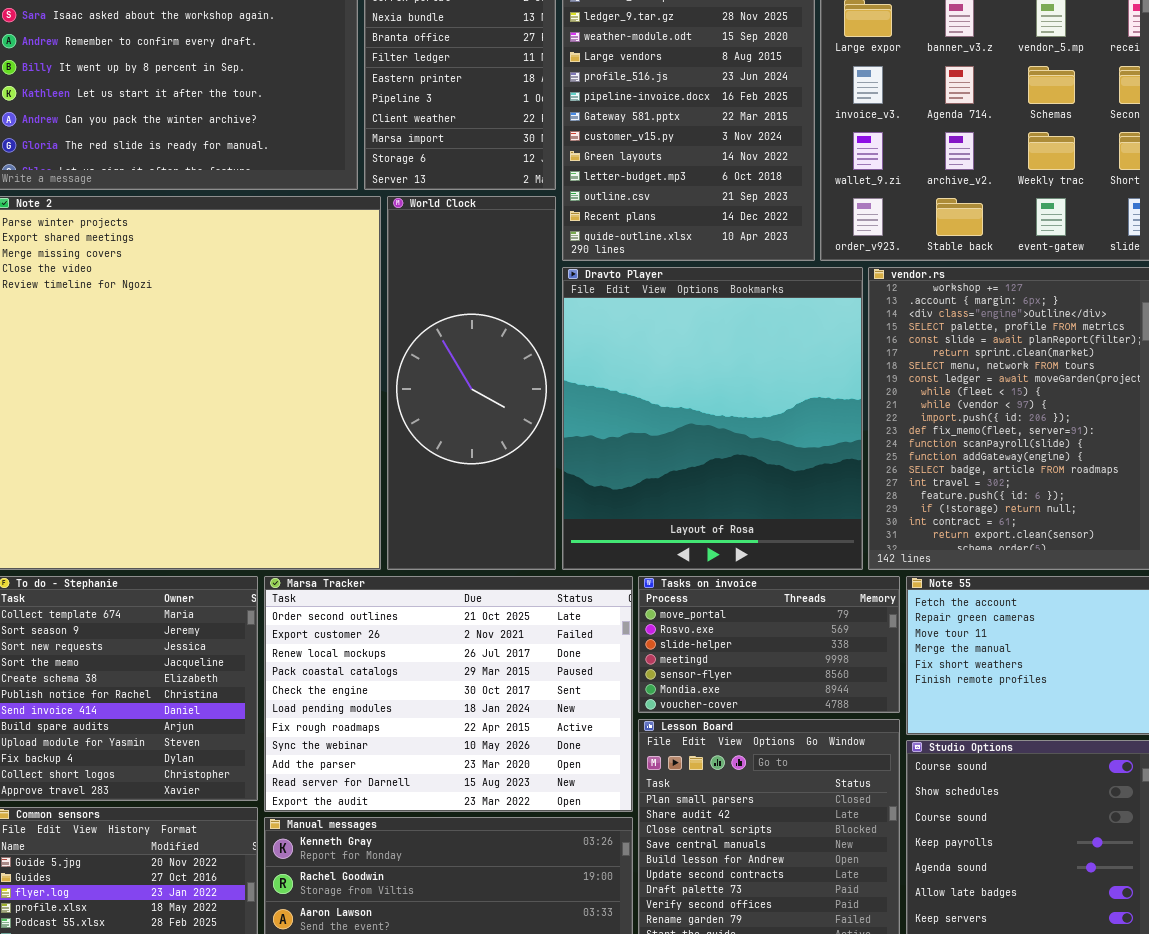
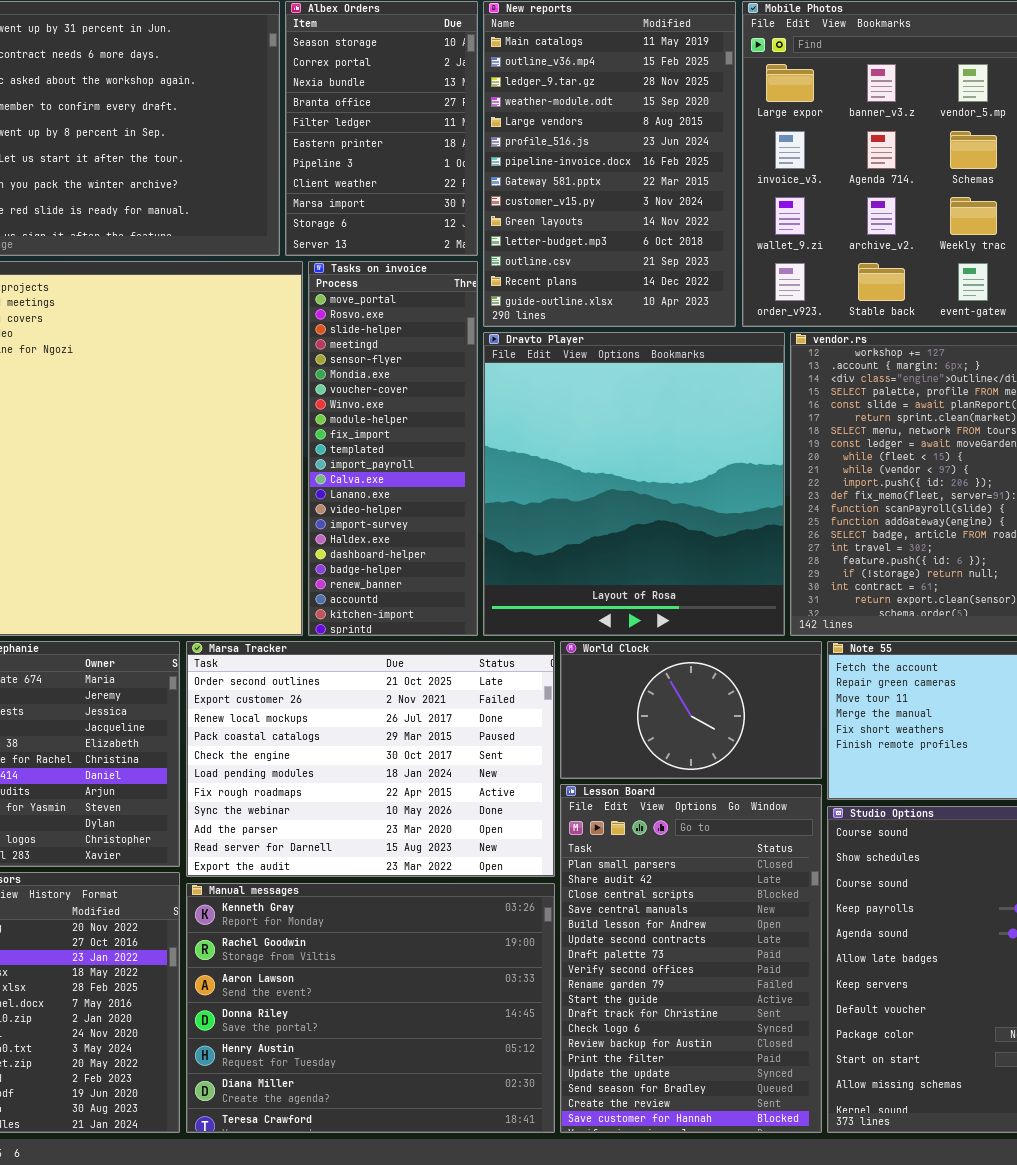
World Clock: [387,196,556,570] -> [560,641,822,779], moved, resized
Tasks on invoice: [638,576,900,713] -> [308,261,478,636], moved, resized

